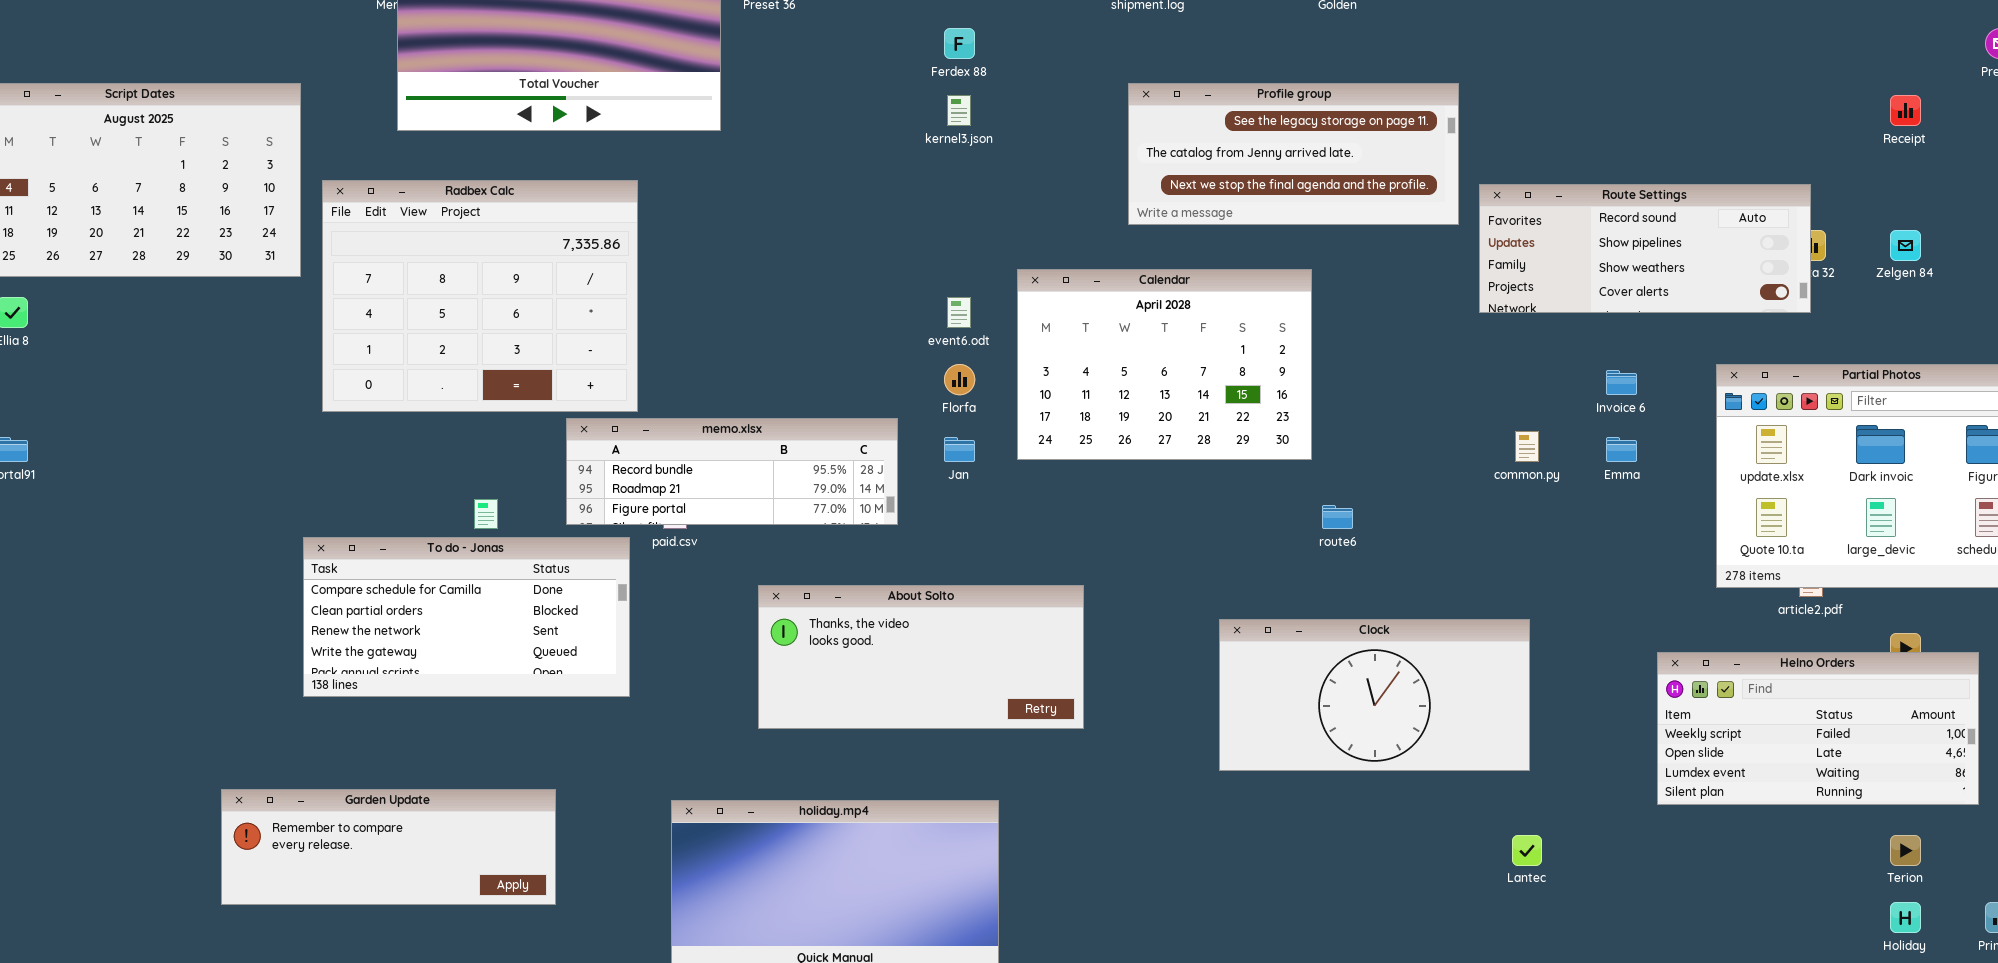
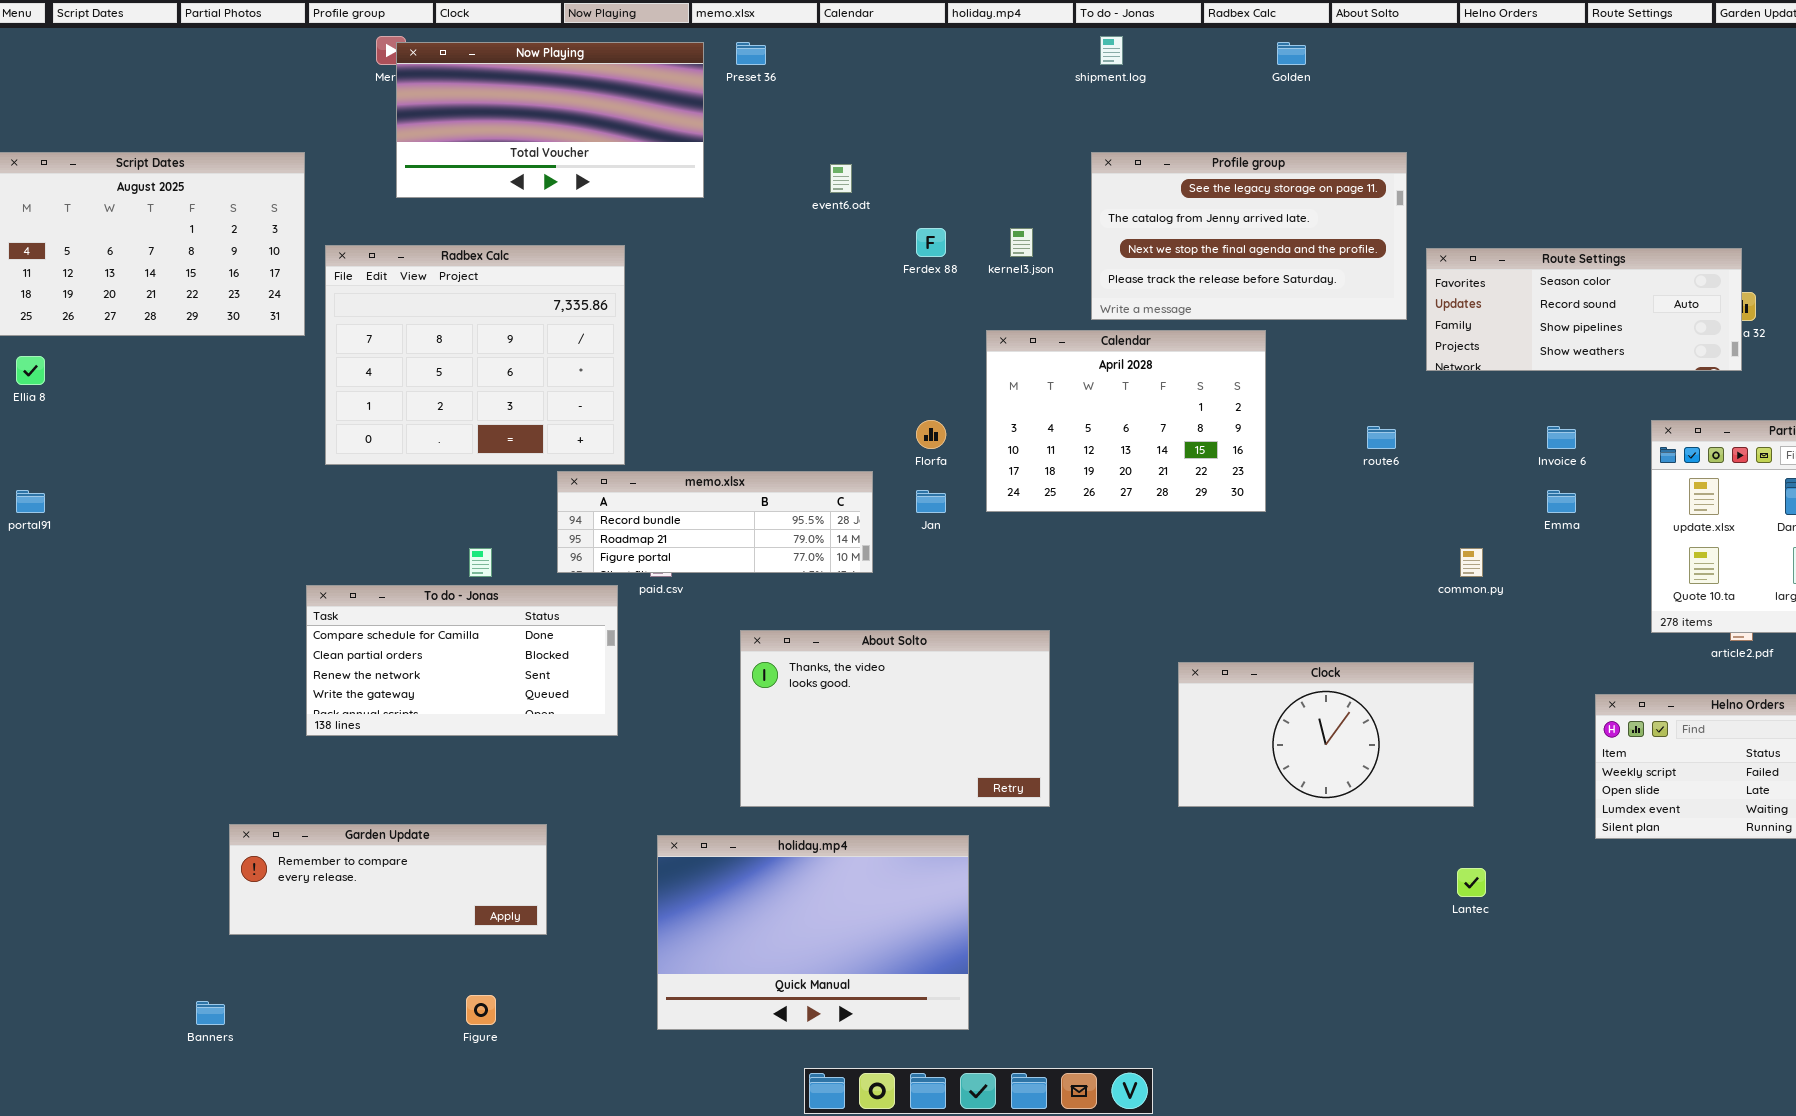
Ferdex 88: [944,28,975,59] -> [916,228,946,257], moved
Profile group: [1128,83,1459,225] -> [1091,152,1407,320], resized
kernel3.json: [947,95,971,126] -> [1010,228,1033,257], moved
Route Settings: [1479,184,1811,313] -> [1426,248,1742,371], scrolled up 1 row
event6.odt: [947,297,971,328] -> [830,164,852,193], moved
common.py: [1515,431,1539,462] -> [1460,548,1483,577], moved
route6: [1322,505,1353,529] -> [1367,426,1396,449], moved
About Solto: [758,585,1084,729] -> [740,630,1050,807], resized

